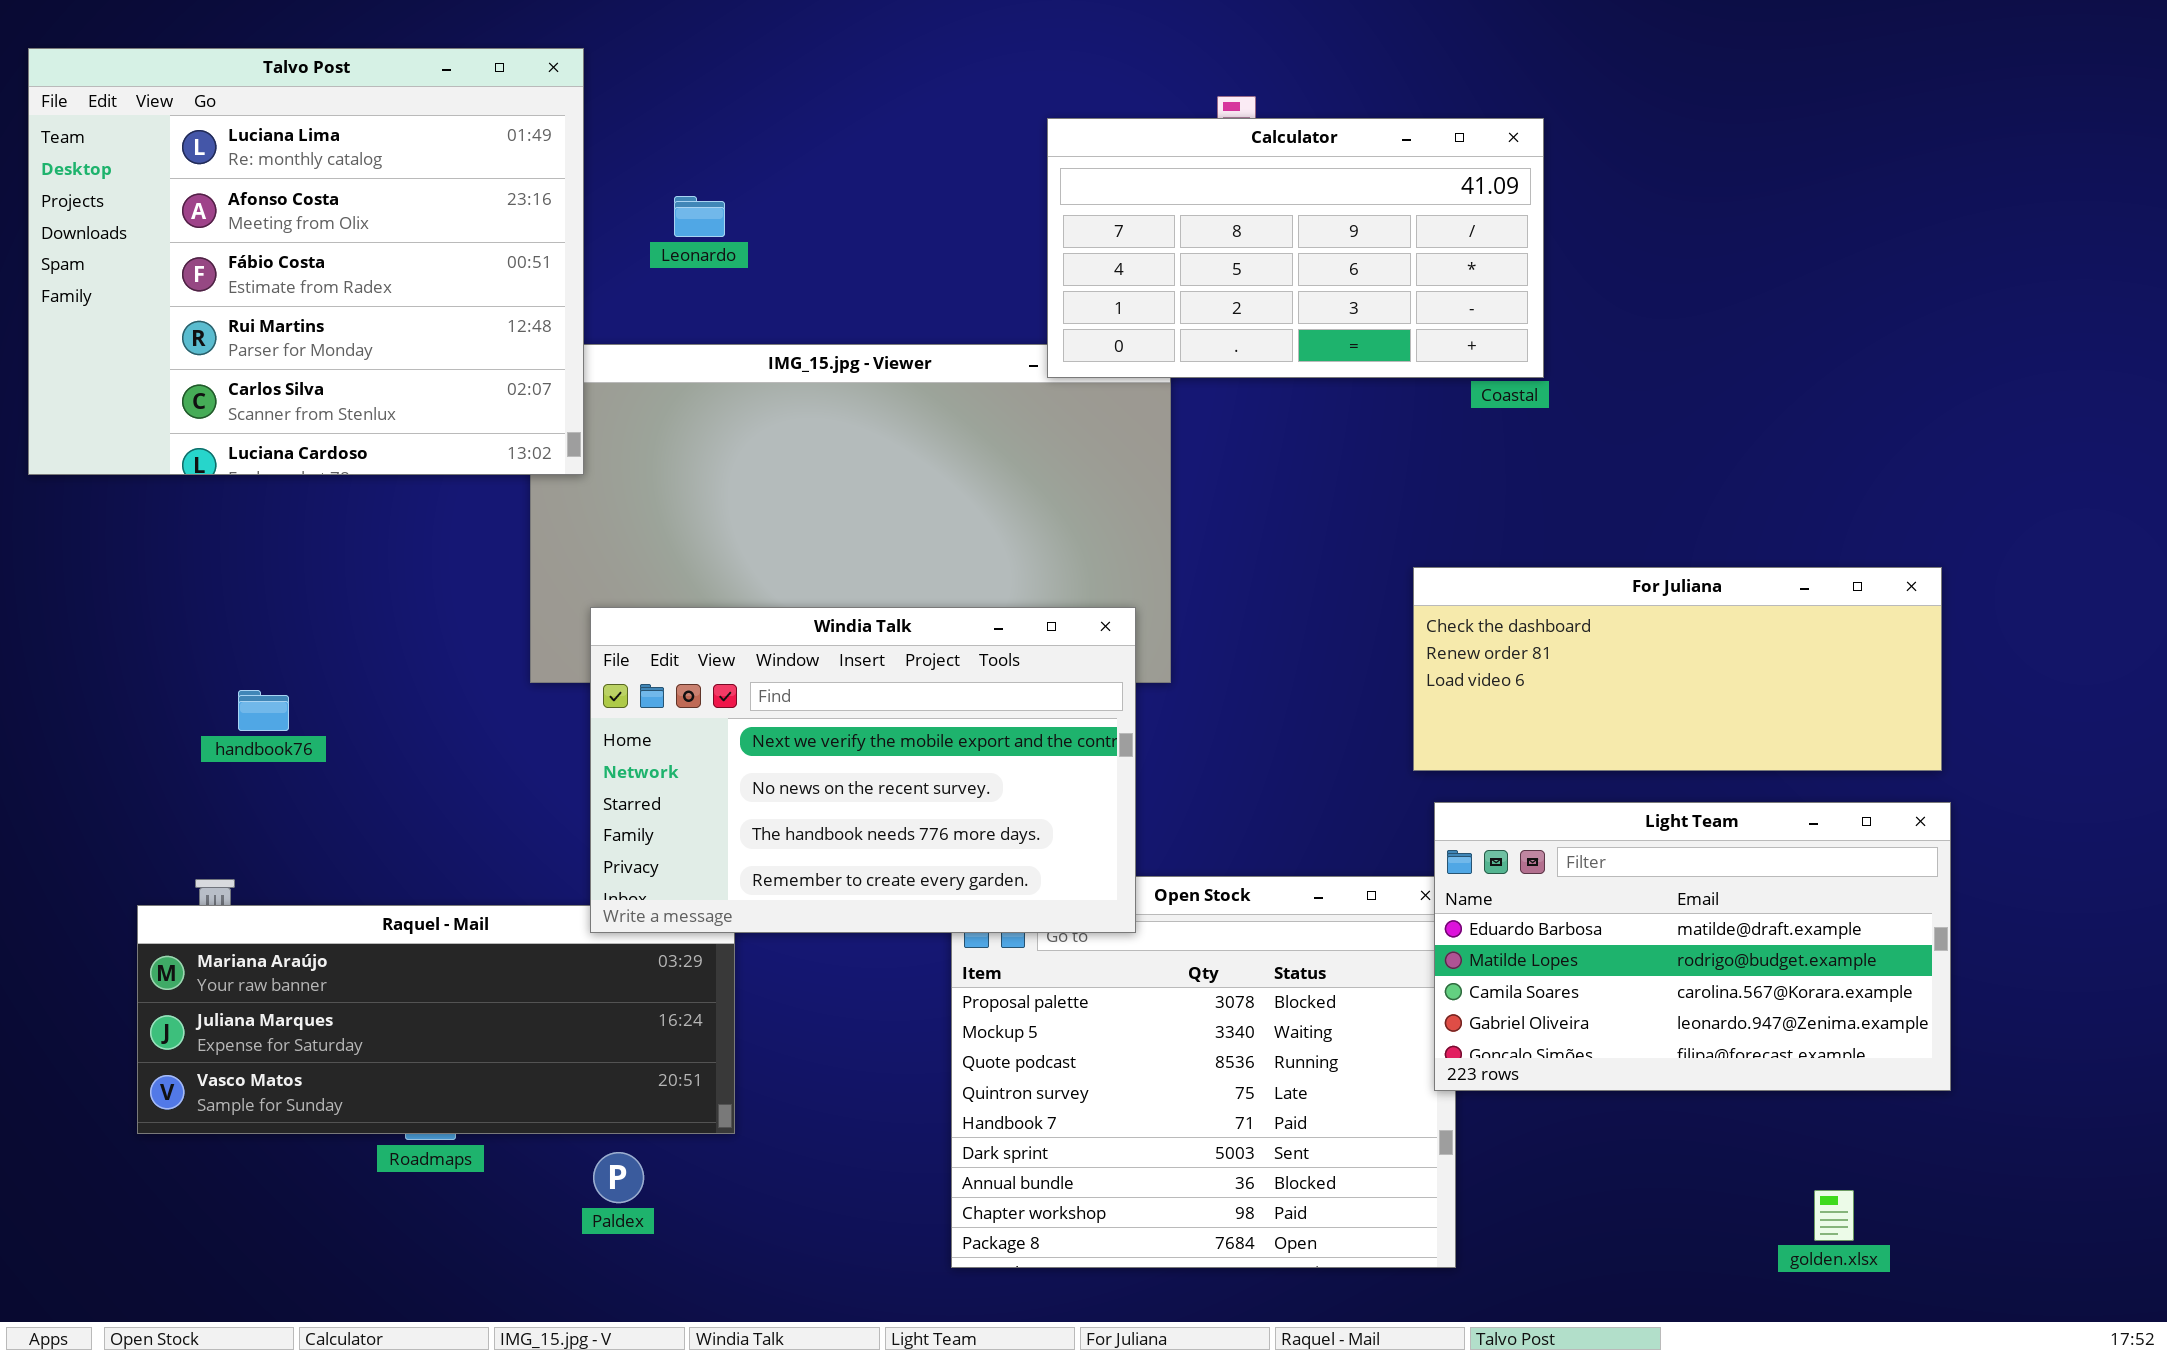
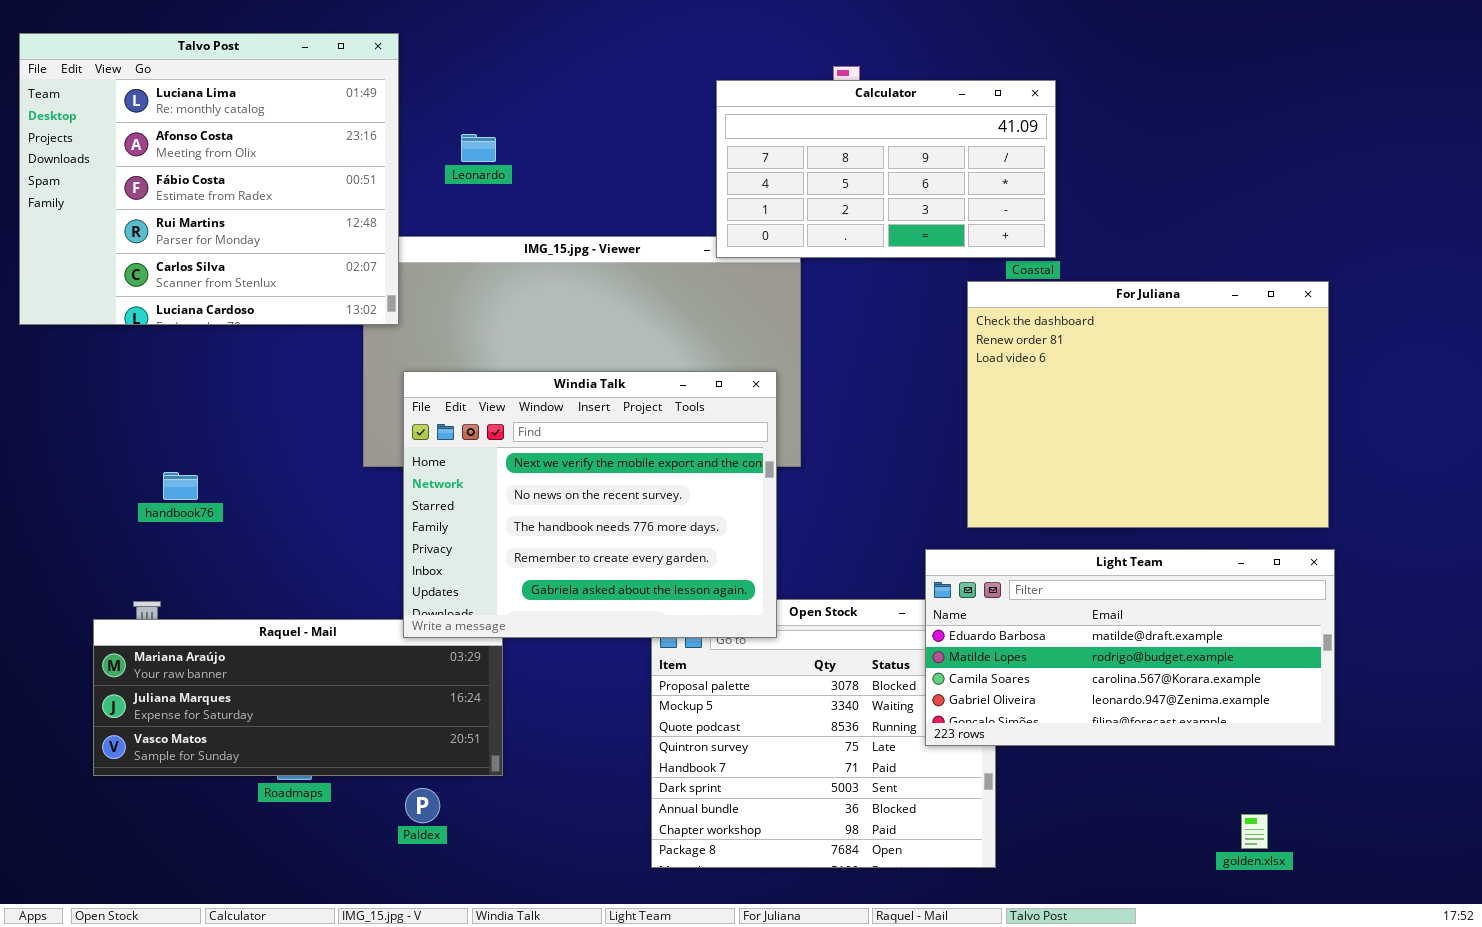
For Juliana: [1413,567,1942,771] -> [967,281,1329,528], resized
Windia Talk: [590,607,1136,933] -> [403,371,777,638], resized
Light Team: [1434,802,1951,1091] -> [925,549,1335,746], resized

